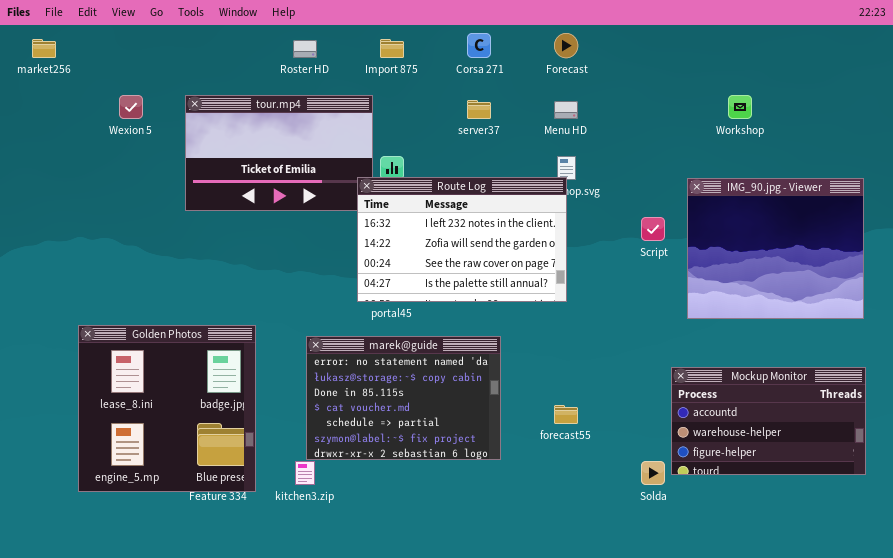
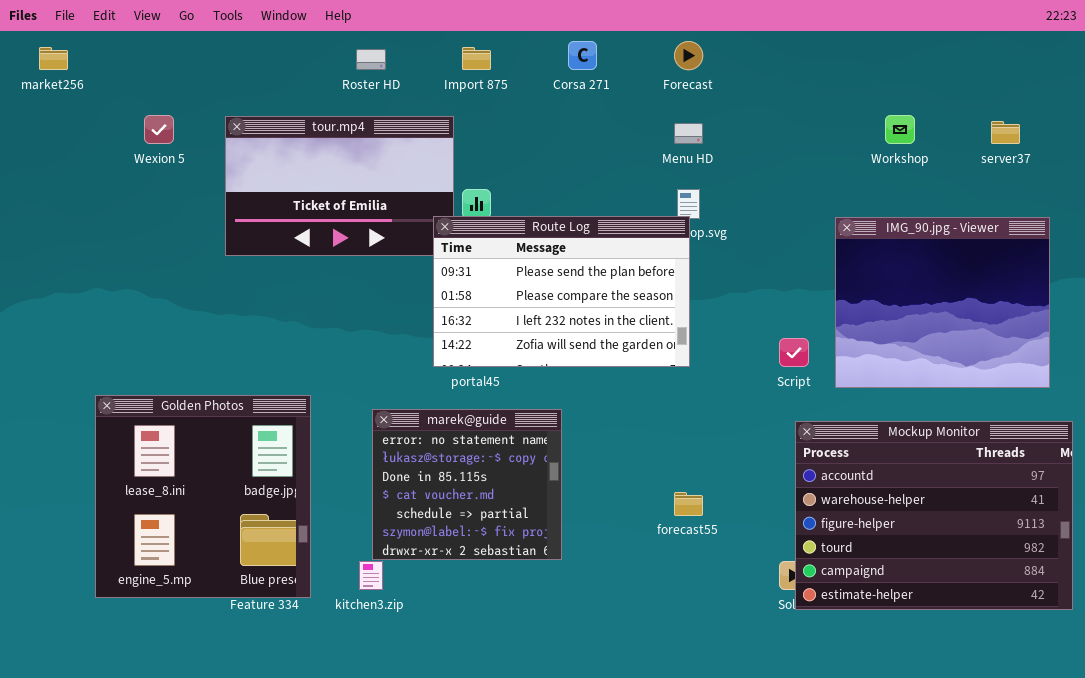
server37: [467,100,491,119] -> [991,121,1020,144], moved
Route Log: [357,177,567,302] -> [433,216,690,367], scrolled up 2 rows
Script: [641,217,665,241] -> [779,338,809,367], moved
marek@guide: [306,336,501,460] -> [372,409,562,560], resized
Mockup Monitor: [671,367,866,475] -> [795,421,1073,610], moved, resized

